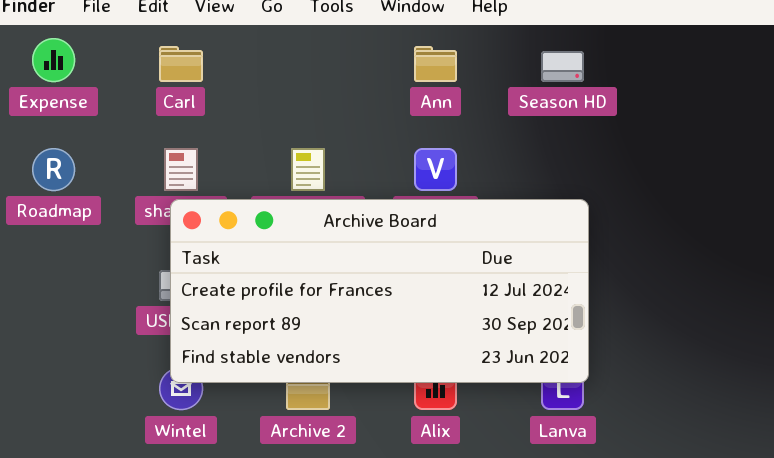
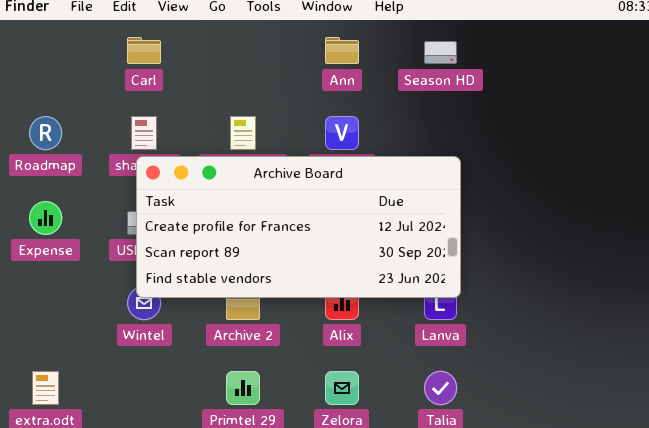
Expense: [32,38,75,82] -> [29,201,62,235], moved

